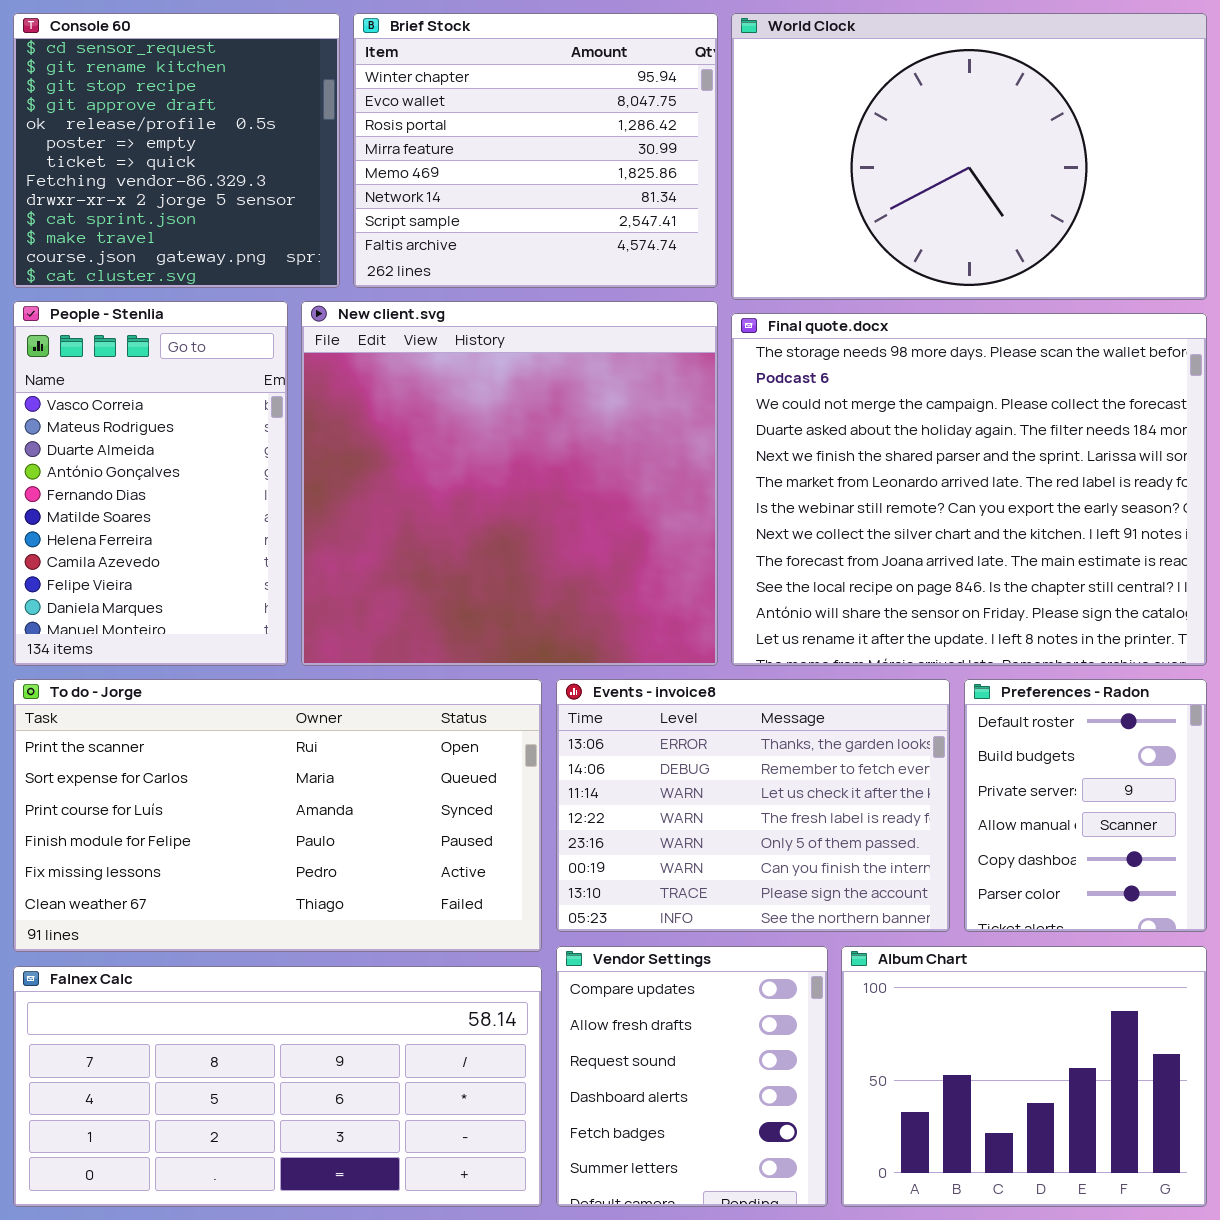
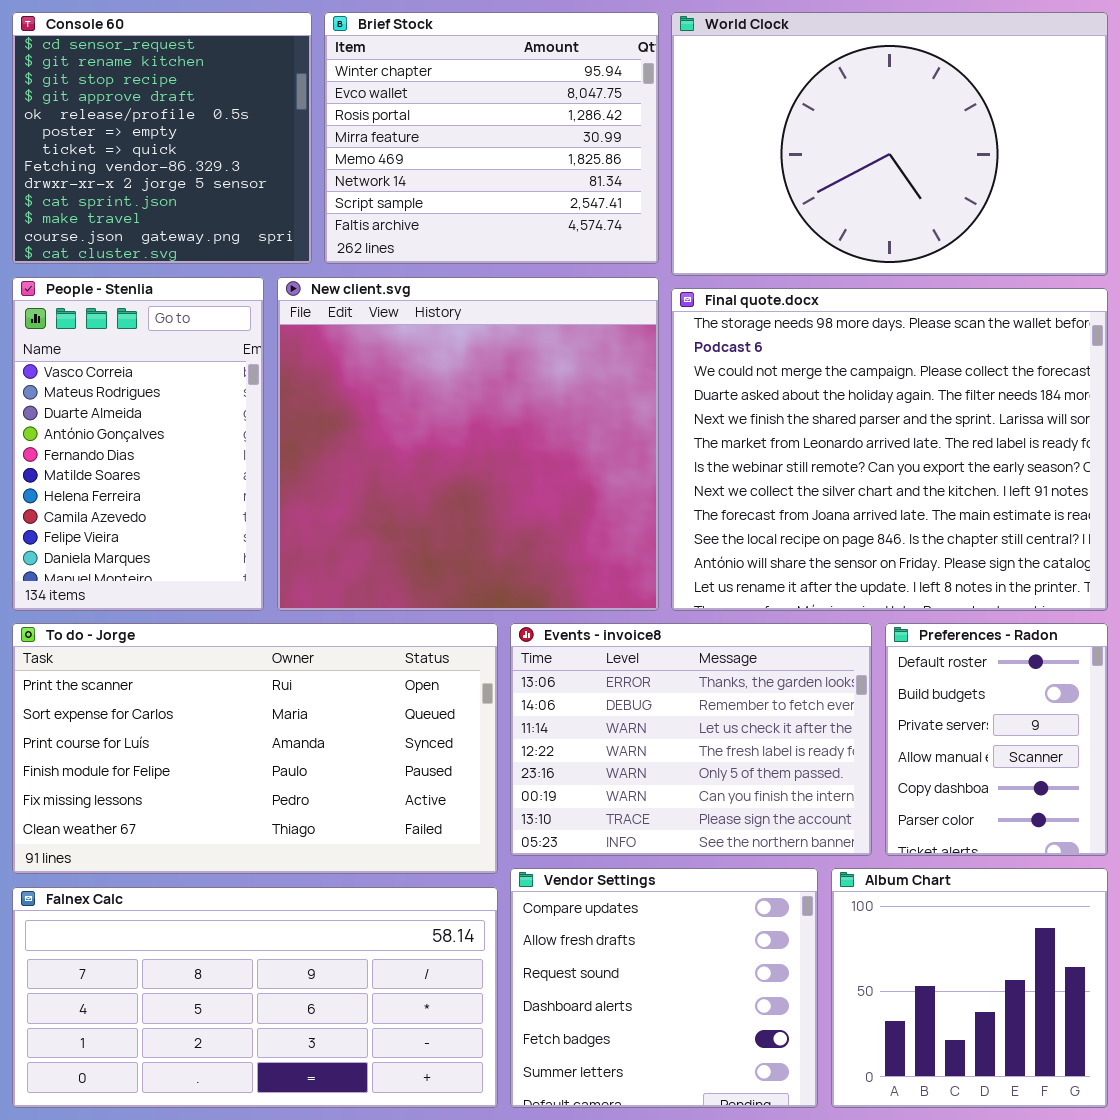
Vendor Settings: [556,946,828,1207] -> [510,868,818,1108], resized
Album Chart: [841,946,1207,1207] -> [831,868,1108,1108], resized

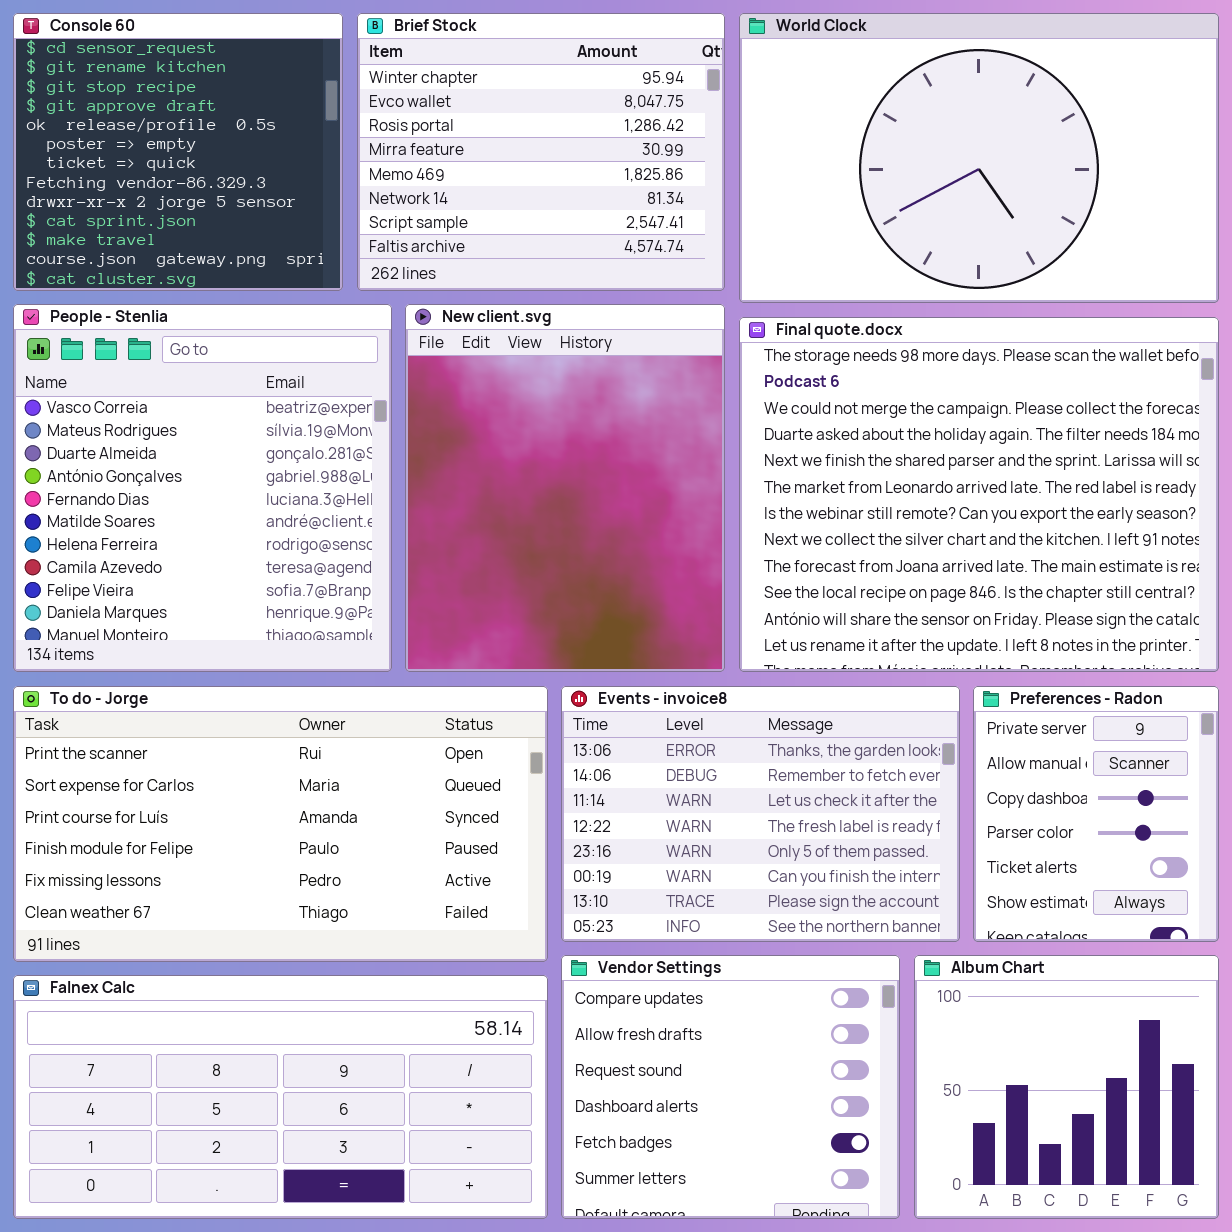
People - Stenlia: [12,277,264,611] -> [13,304,392,672], resized
New client.svg: [277,277,659,611] -> [405,304,725,672], resized
Preferences - Radon: [885,623,1108,856] -> [973,686,1219,942], scrolled down 2 rows

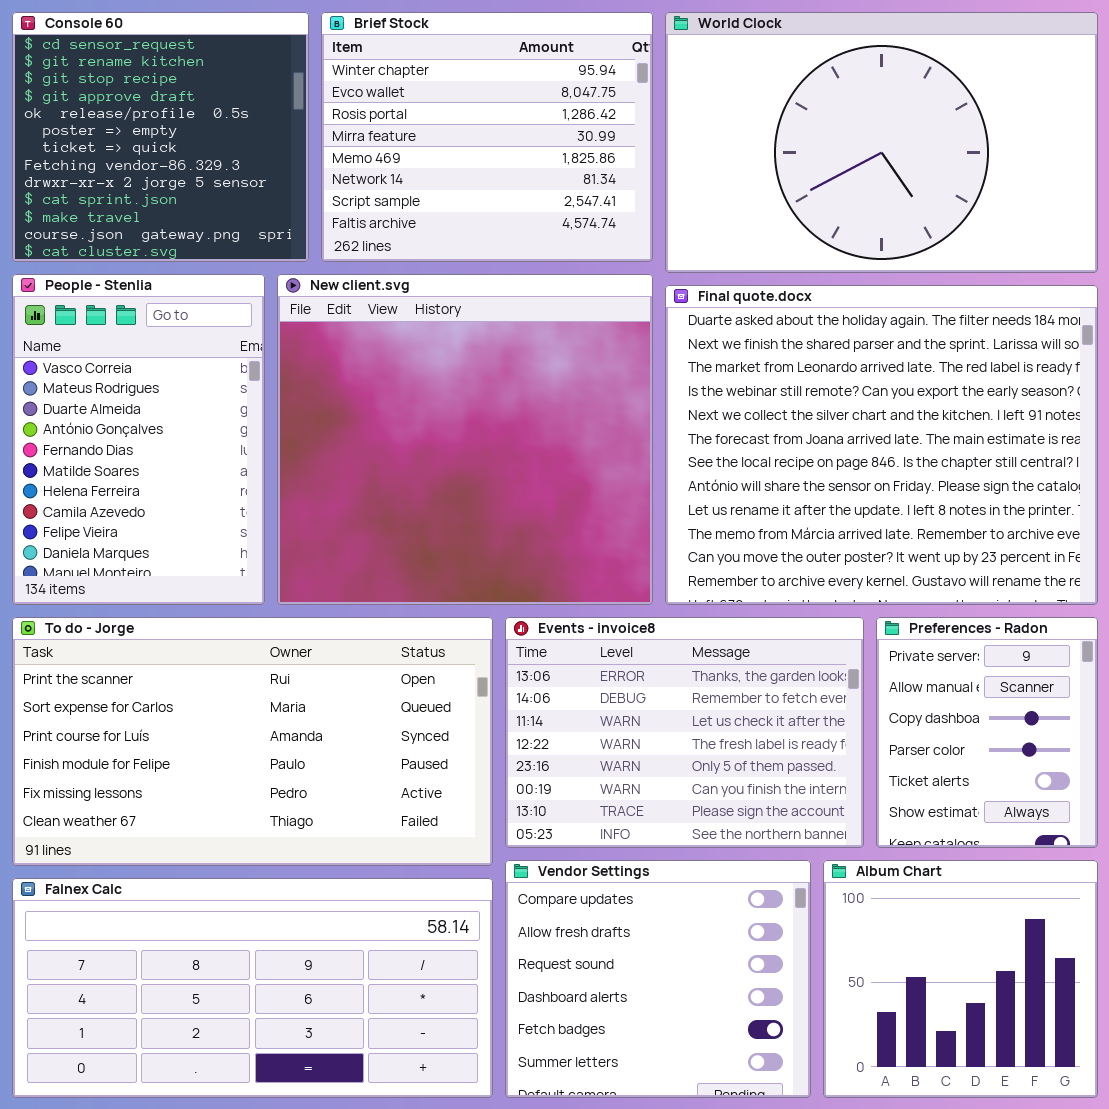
People - Stenlia: [13,304,392,672] -> [12,274,265,605], resized
New client.svg: [405,304,725,672] -> [277,274,653,605], resized
Final quote.docx: [739,317,1219,672] -> [665,285,1098,605], scrolled down 3 rows

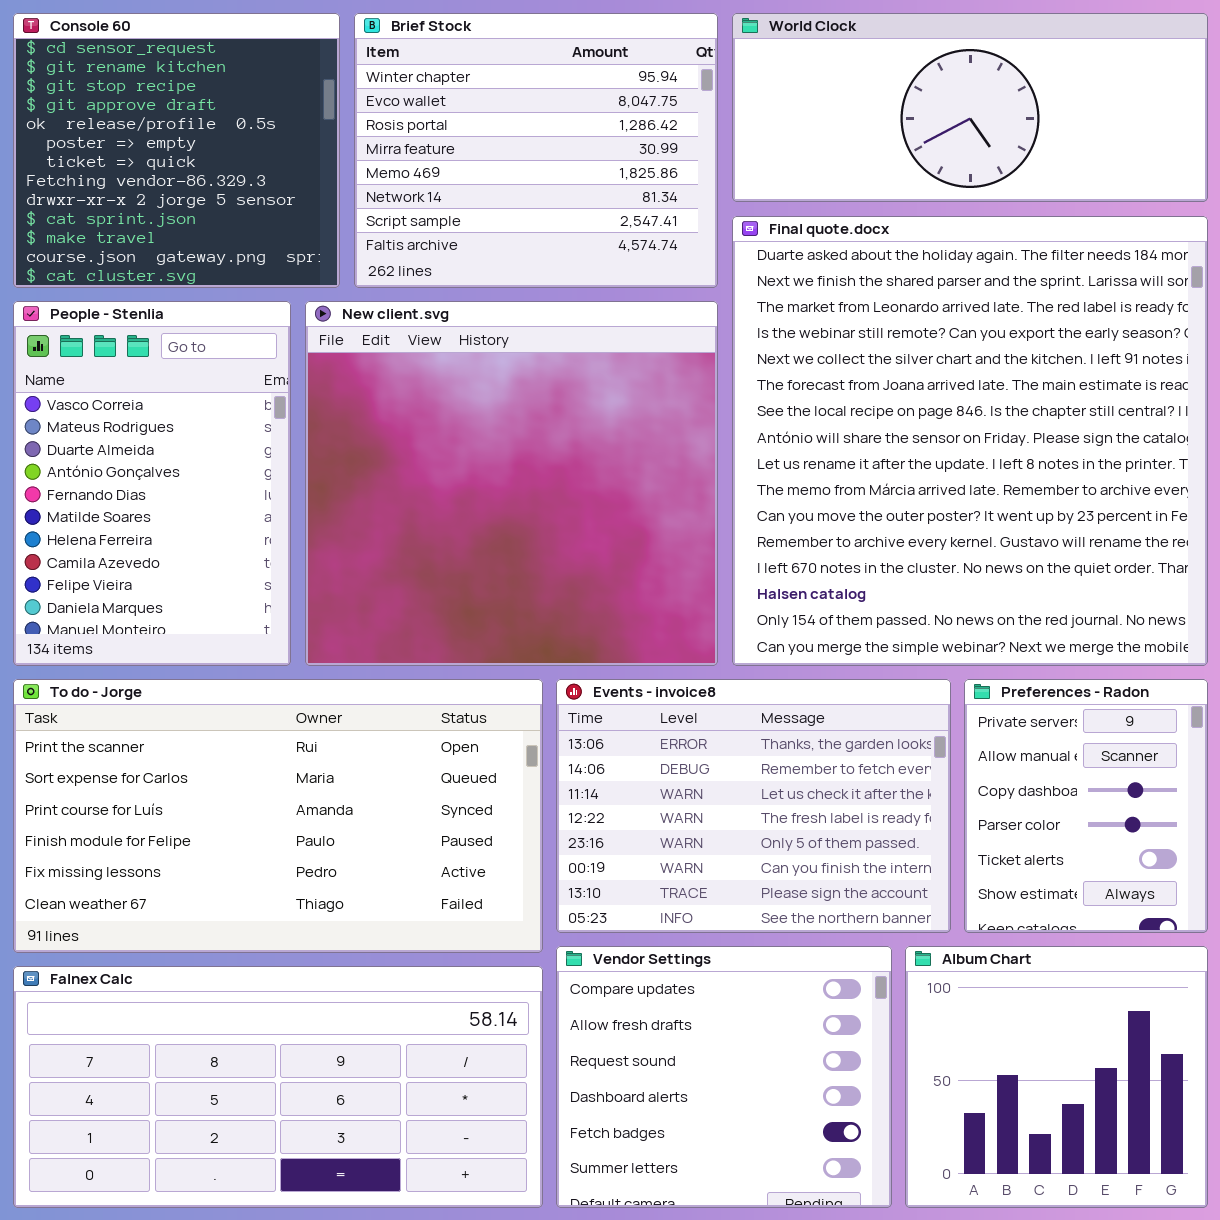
World Clock: [665,12,1098,273] -> [732,13,1208,202], resized
Final quote.docx: [665,285,1098,605] -> [732,216,1208,666], resized

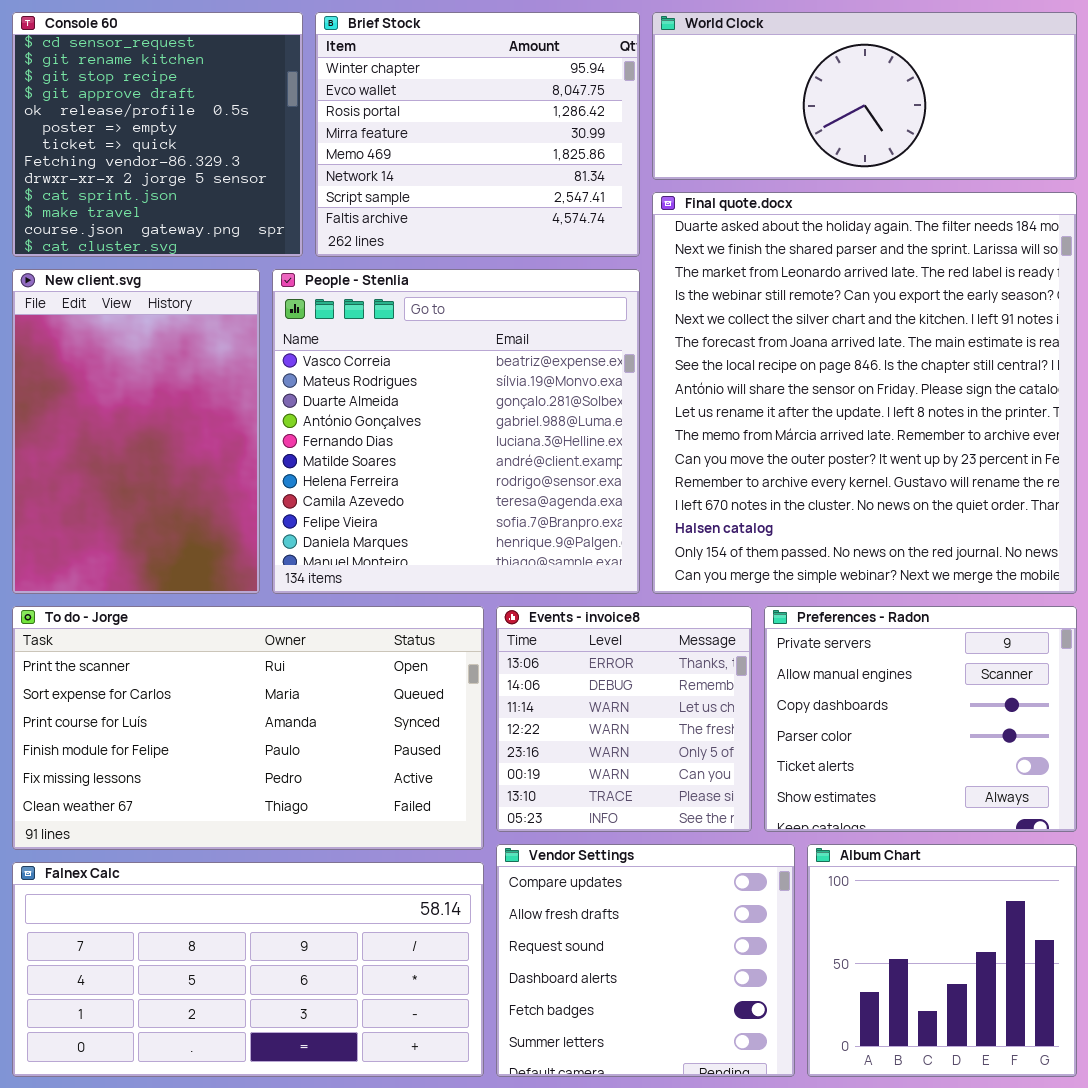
People - Stenlia: [13,301,291,666] -> [272,269,640,594], moved, resized
New client.svg: [305,301,718,666] -> [12,269,260,594], moved, resized
Events - invoice8: [556,679,951,933] -> [496,606,752,832], resized
Preferences - Radon: [964,679,1208,933] -> [764,606,1077,832], resized

